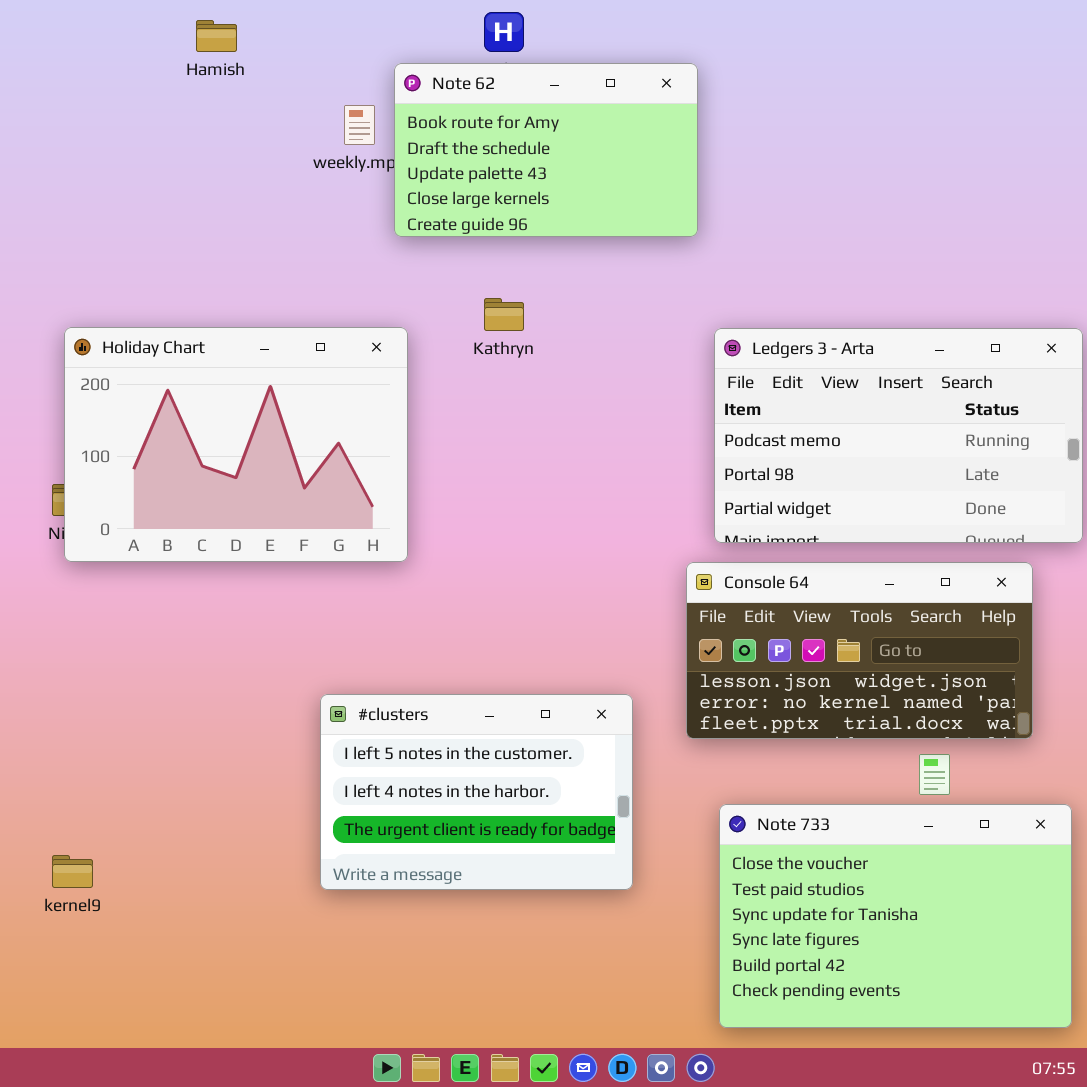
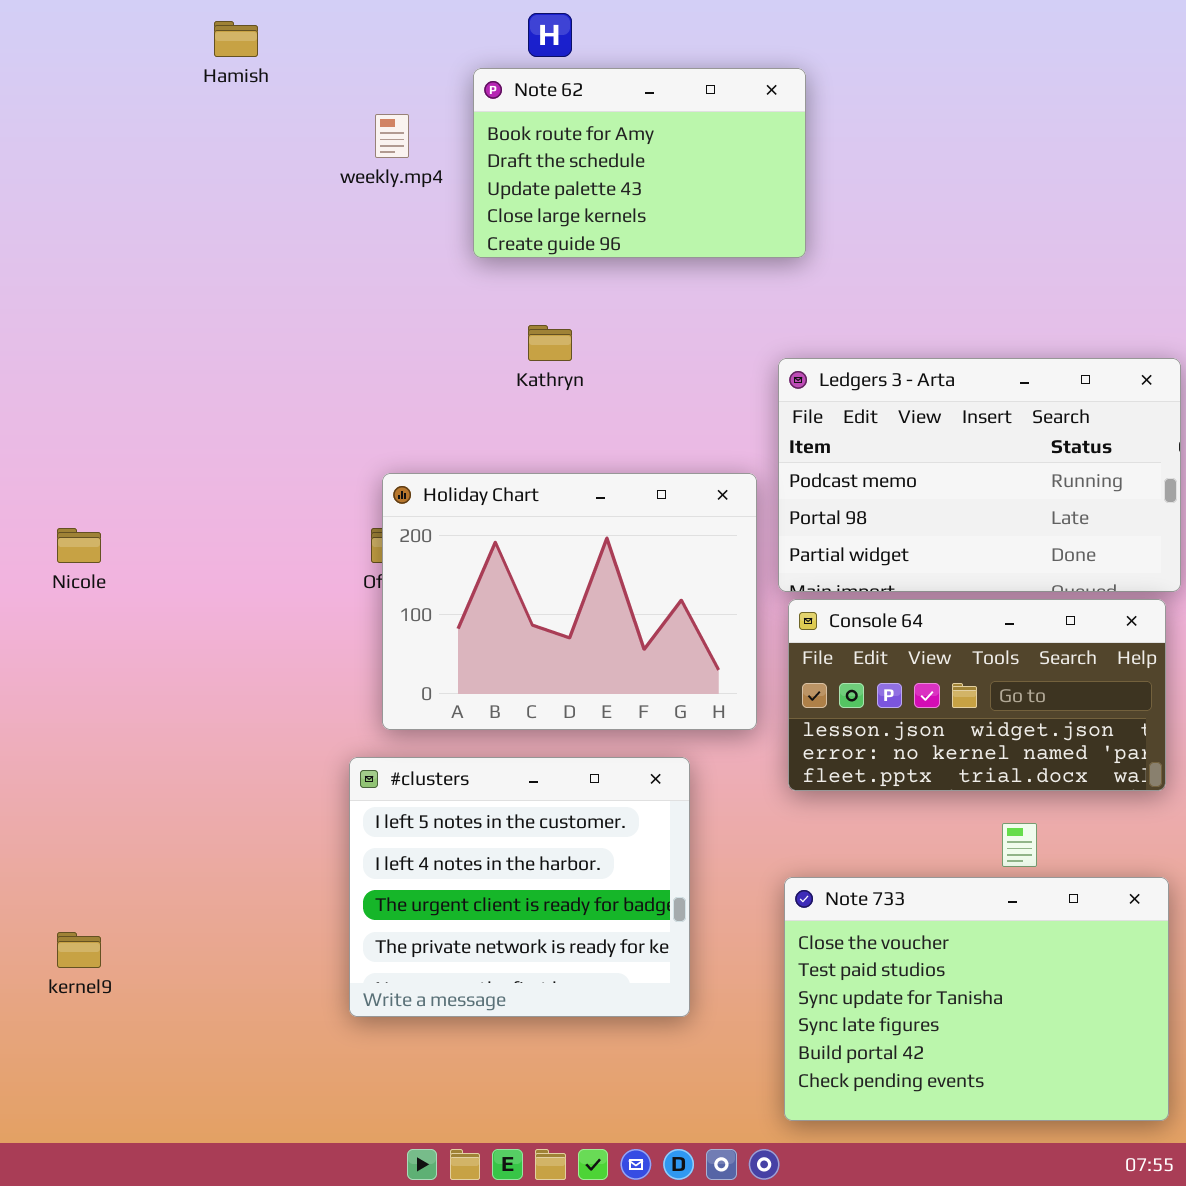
Note 62: [394,63,698,237] -> [473,68,806,258], moved
Holiday Chart: [64,327,408,562] -> [382,473,757,730], moved
Console 64: [686,562,1033,739] -> [788,599,1166,791], moved
#clusters: [320,694,633,890] -> [349,757,690,1017], resized

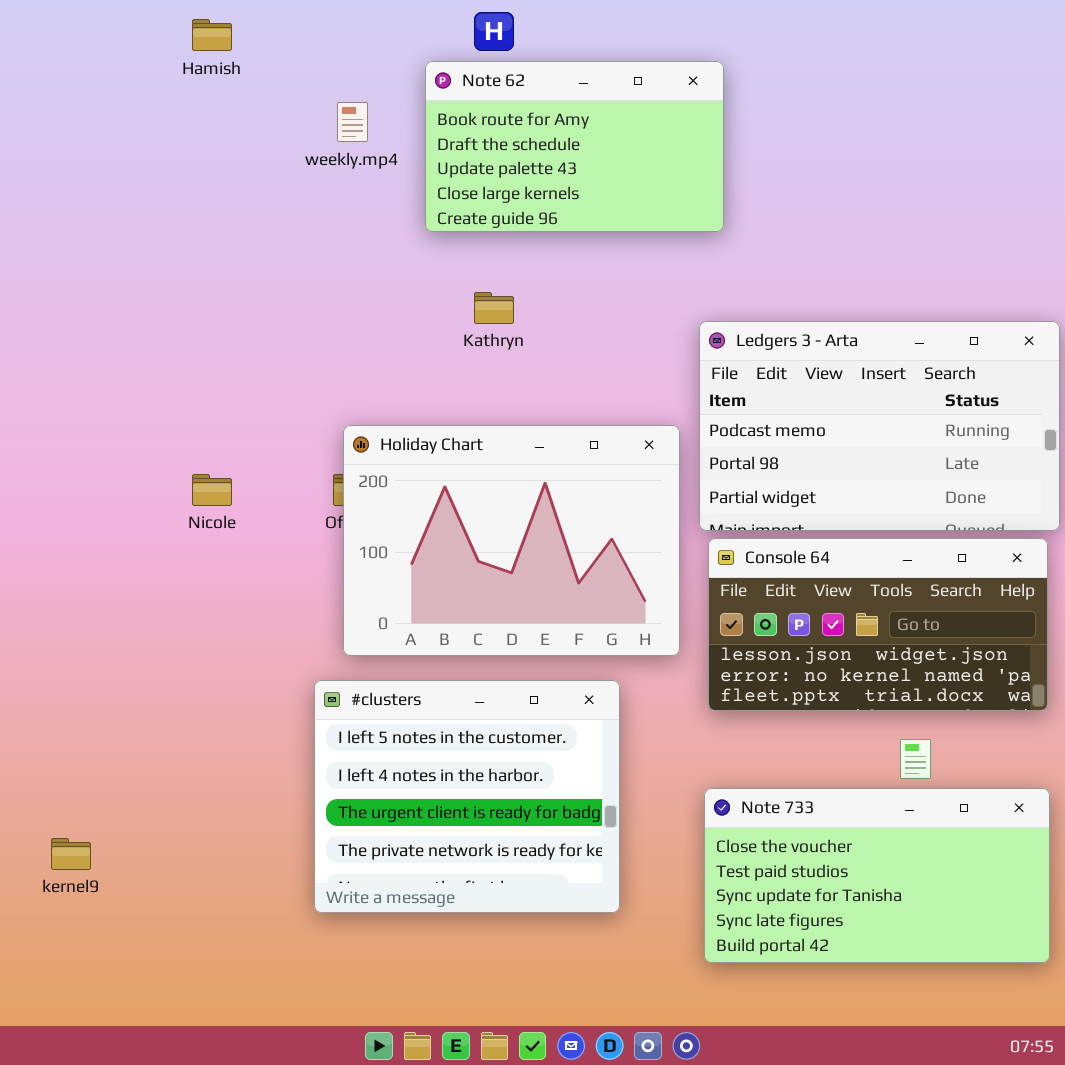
Nicole: [57,528,101,563] -> [192,474,232,506], moved
Note 733: [784,877,1169,1121] -> [704,788,1050,963], resized

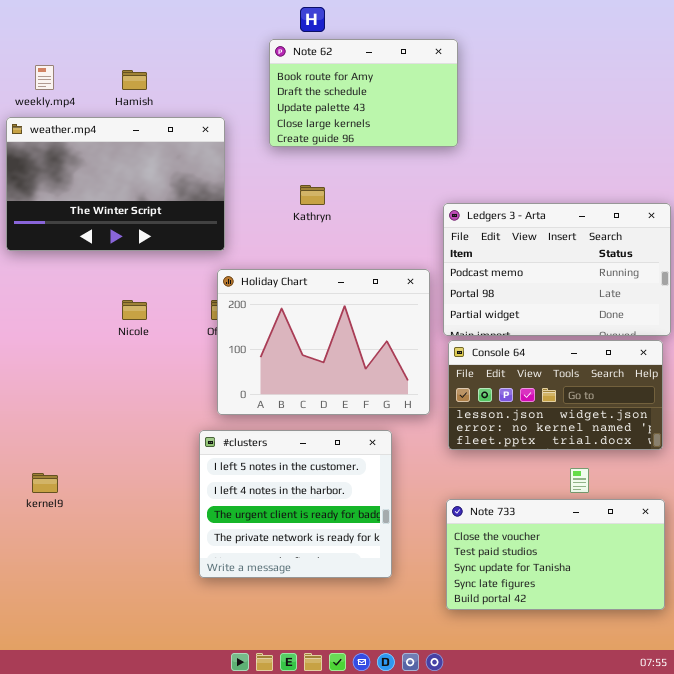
Hamish: [192,19,232,51] -> [122,70,147,90], moved
weekly.mp4: [337,102,368,142] -> [35,65,54,90], moved
weather.mp4: none -> [6,117,225,251], opened
kernel9: [51,838,91,870] -> [32,473,58,493], moved

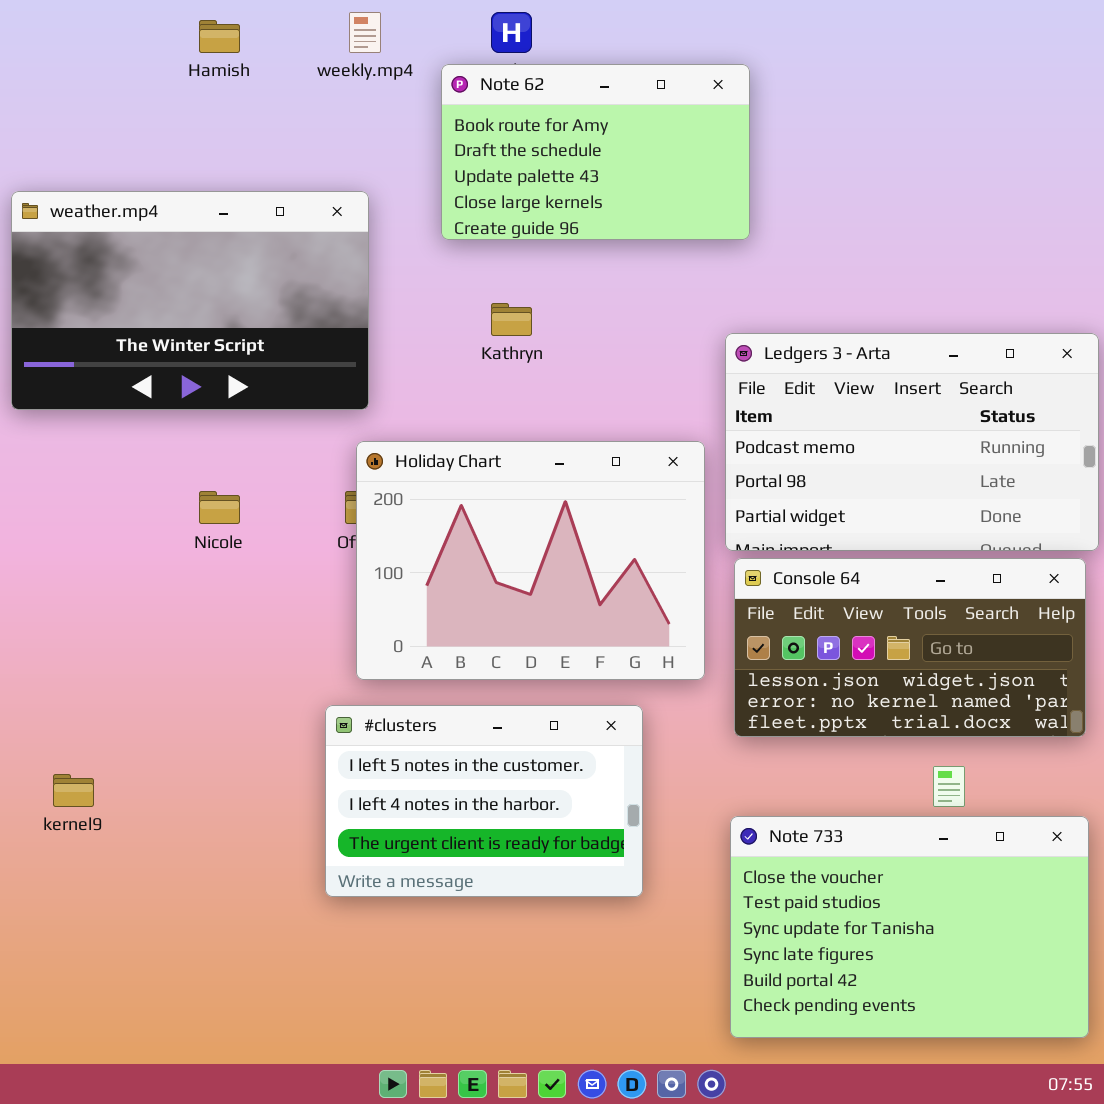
weekly.mp4: [35,65,54,90] -> [349,12,381,53], moved
Hamish: [122,70,147,90] -> [199,20,240,53], moved
#clusters: [199,430,392,578] -> [325,705,643,897], resized
Note 733: [446,499,665,610] -> [730,816,1089,1038], resized

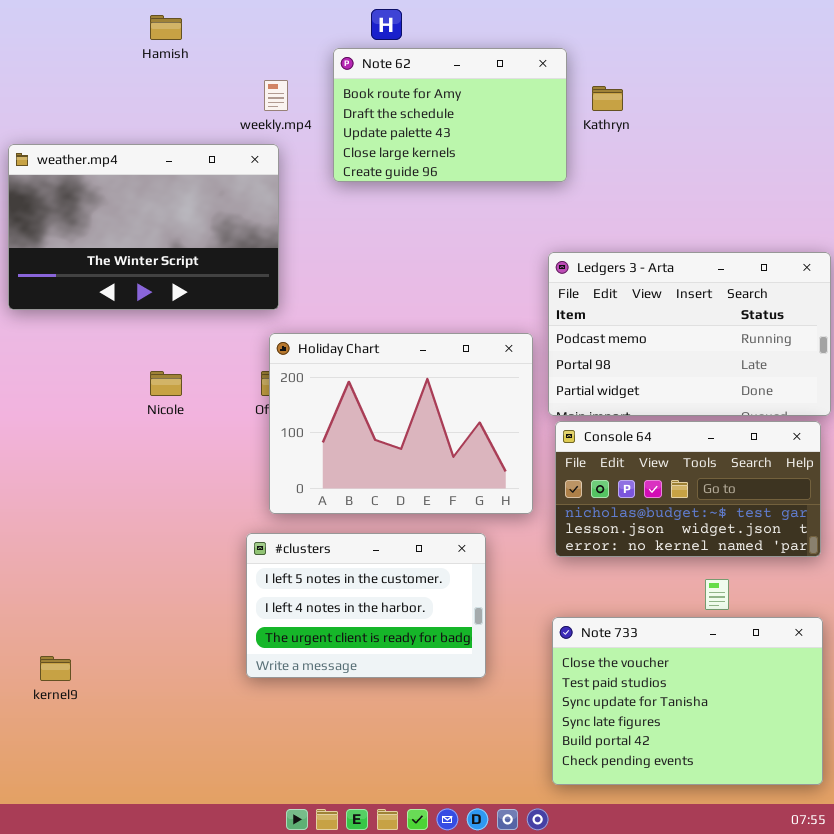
weekly.mp4: [349,12,381,53] -> [264,80,288,111], moved
Kathryn: [491,303,532,336] -> [592,86,623,111], moved
Console 64: [734,558,1086,737] -> [555,421,821,557], scrolled up 1 row
kernel9: [53,774,94,807] -> [40,656,71,681], moved

